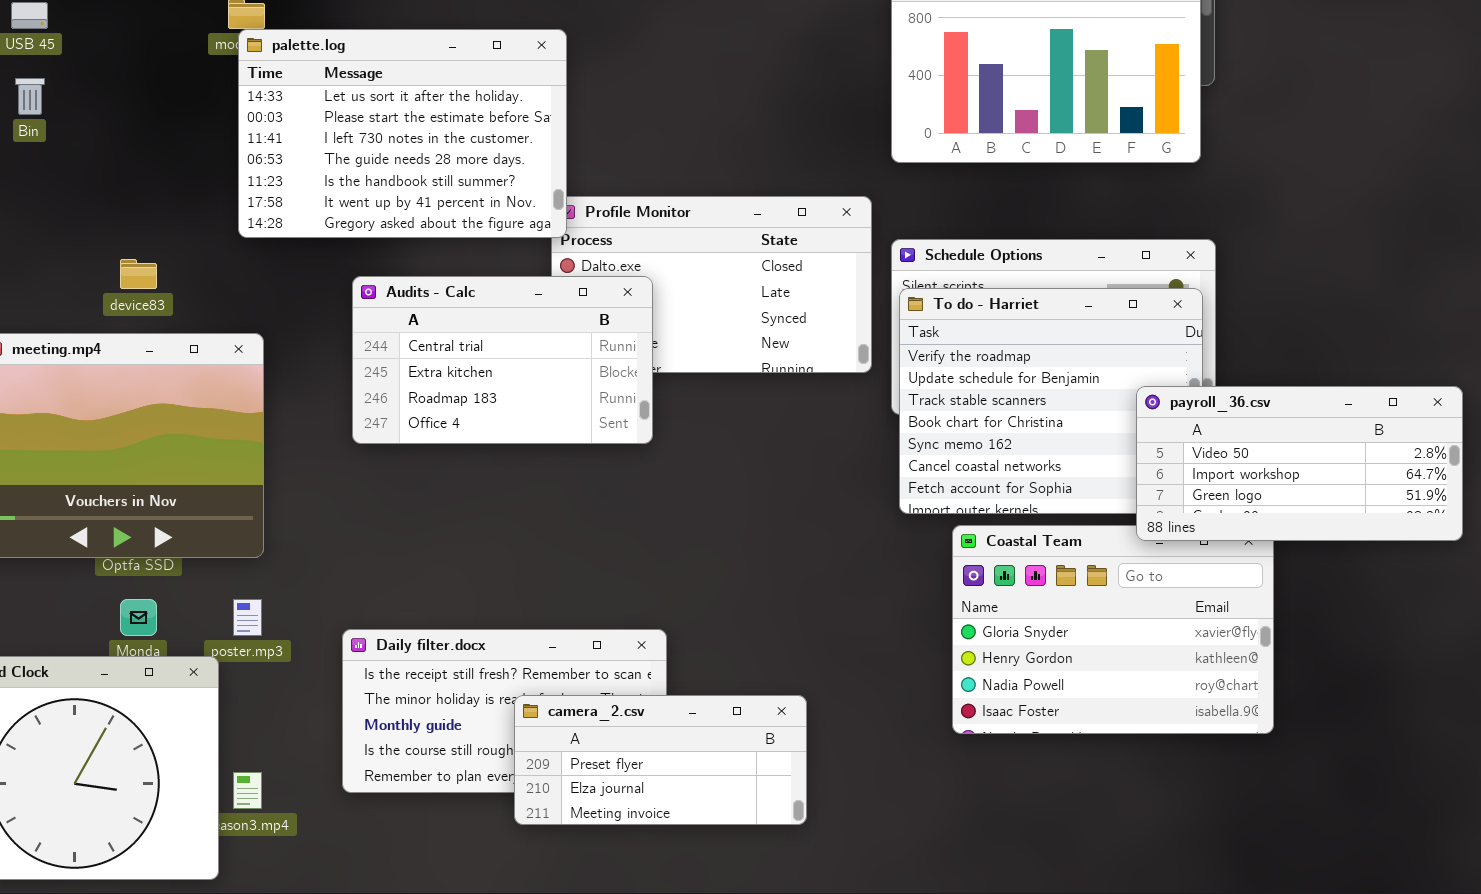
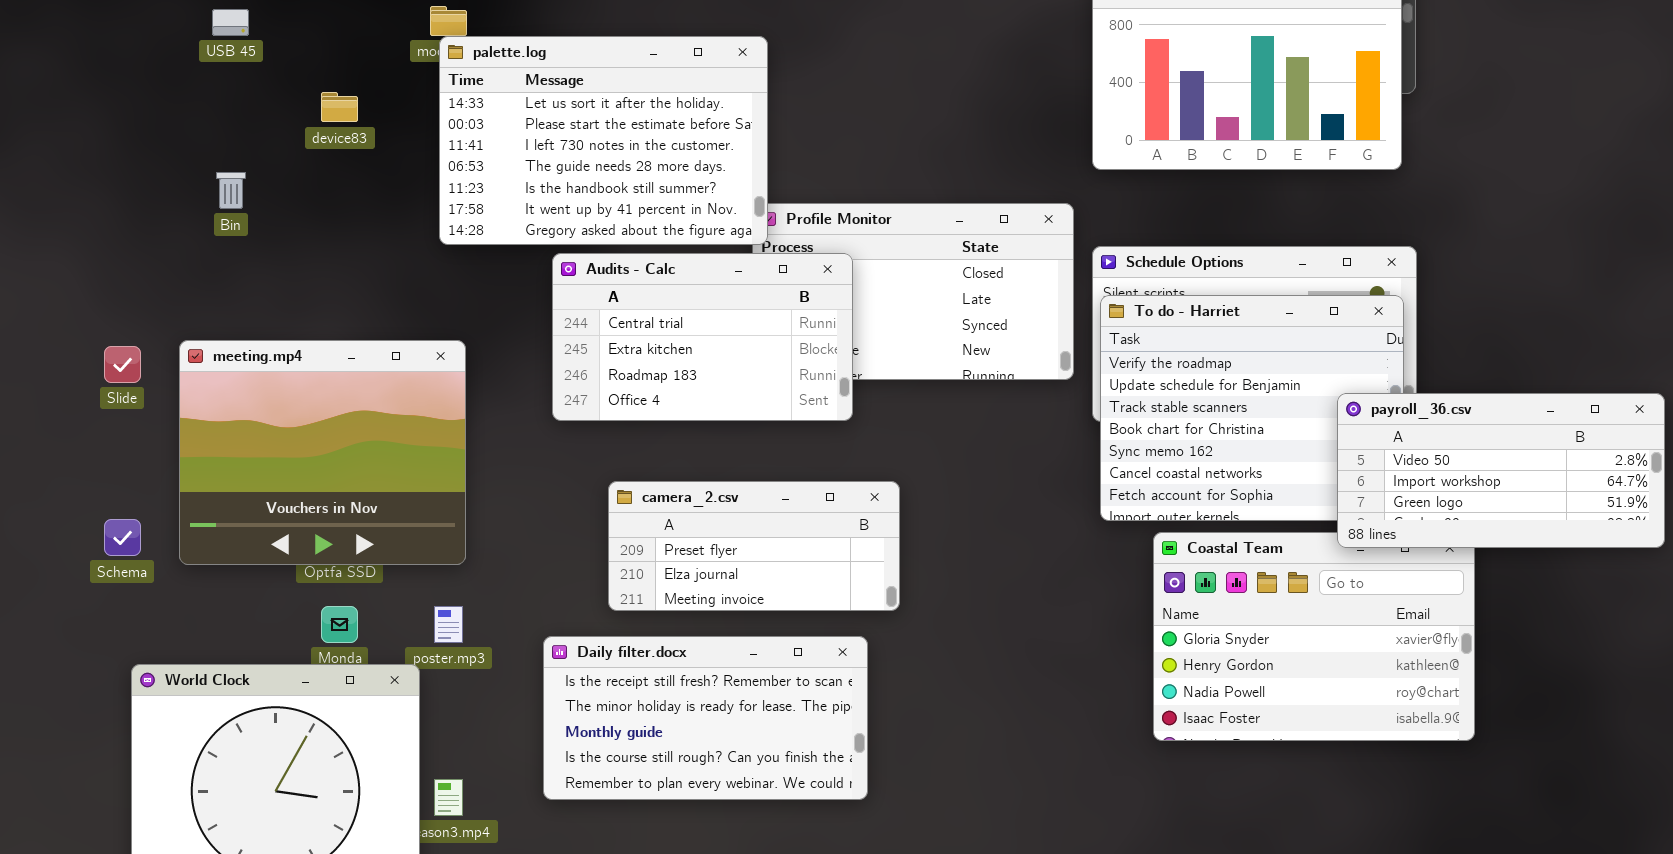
Bin: [15,78,45,115] -> [216,172,246,209], moved
device83: [120,259,157,289] -> [321,92,358,122], moved
Audits - Calc: [352,276,653,444] -> [552,253,853,421], moved
camera_2.csv: [514,695,807,825] -> [608,481,900,611], moved

